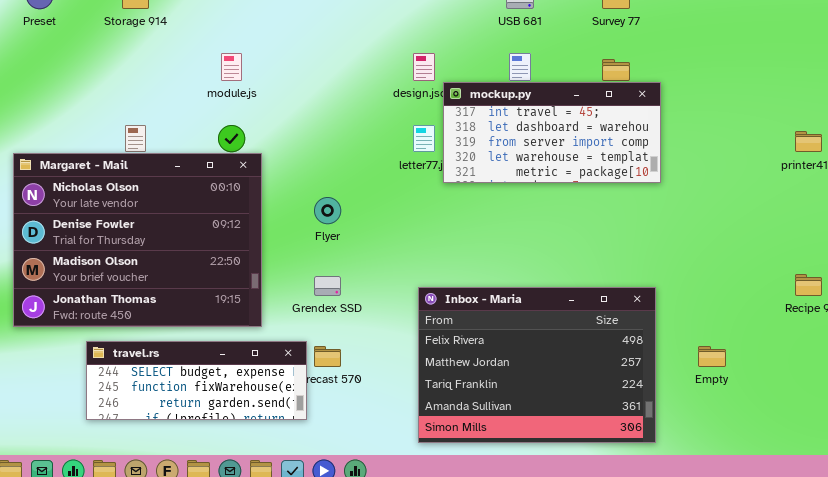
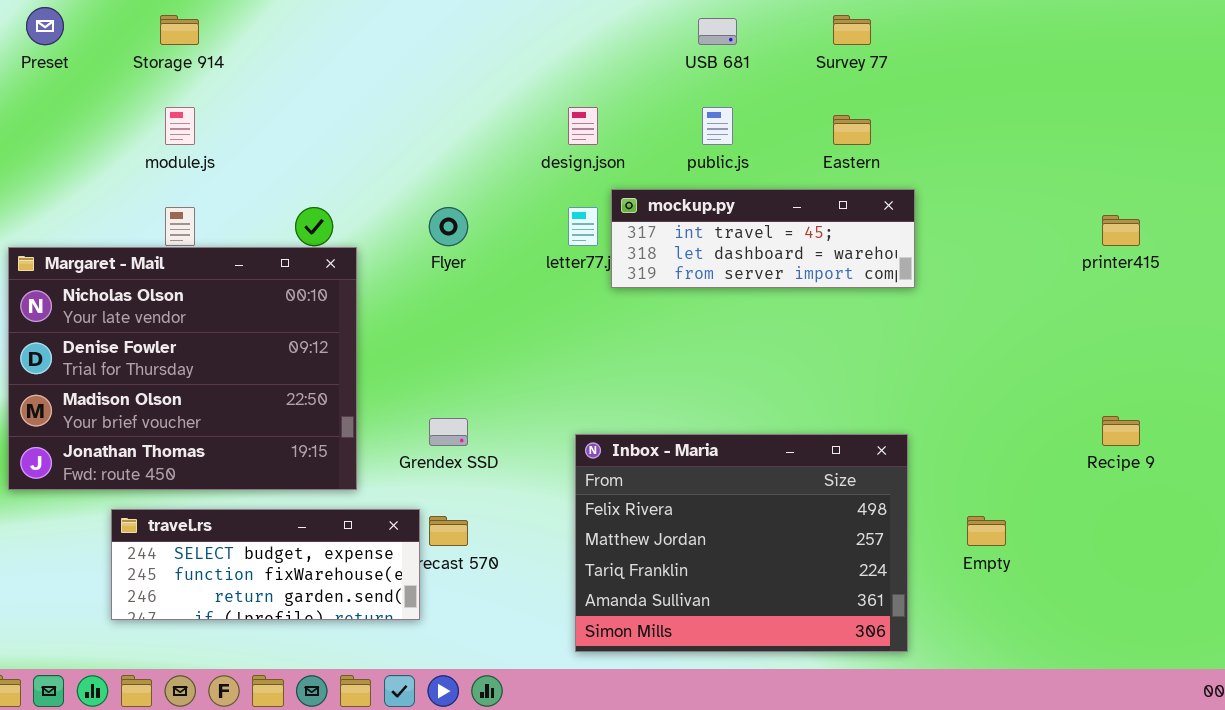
module.js: [221,53,242,81] -> [165,107,195,145], moved
mockup.py: [443,82,661,183] -> [611,189,915,288], resized
Flyer: [314,197,341,224] -> [429,207,468,246], moved

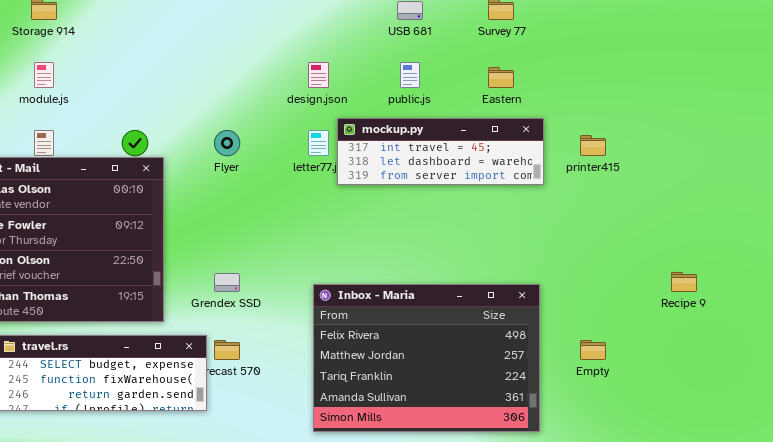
printer415: [1102,215,1140,246] -> [580,135,606,156], moved

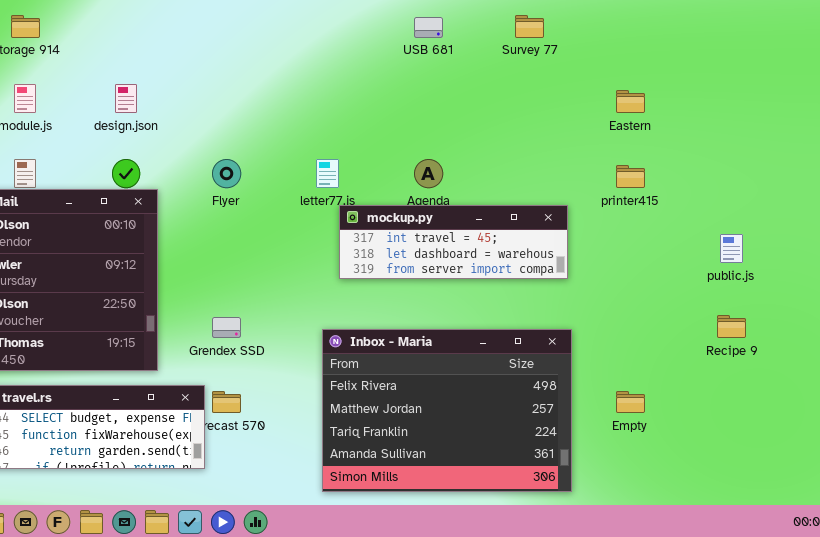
design.json: [308,62,329,88] -> [115,84,137,113], moved
public.js: [400,62,420,88] -> [720,234,743,263], moved
Eastern: [488,67,514,88] -> [616,90,645,113], moved
mockup.py: [337,118,544,185] -> [339,205,568,279], moved

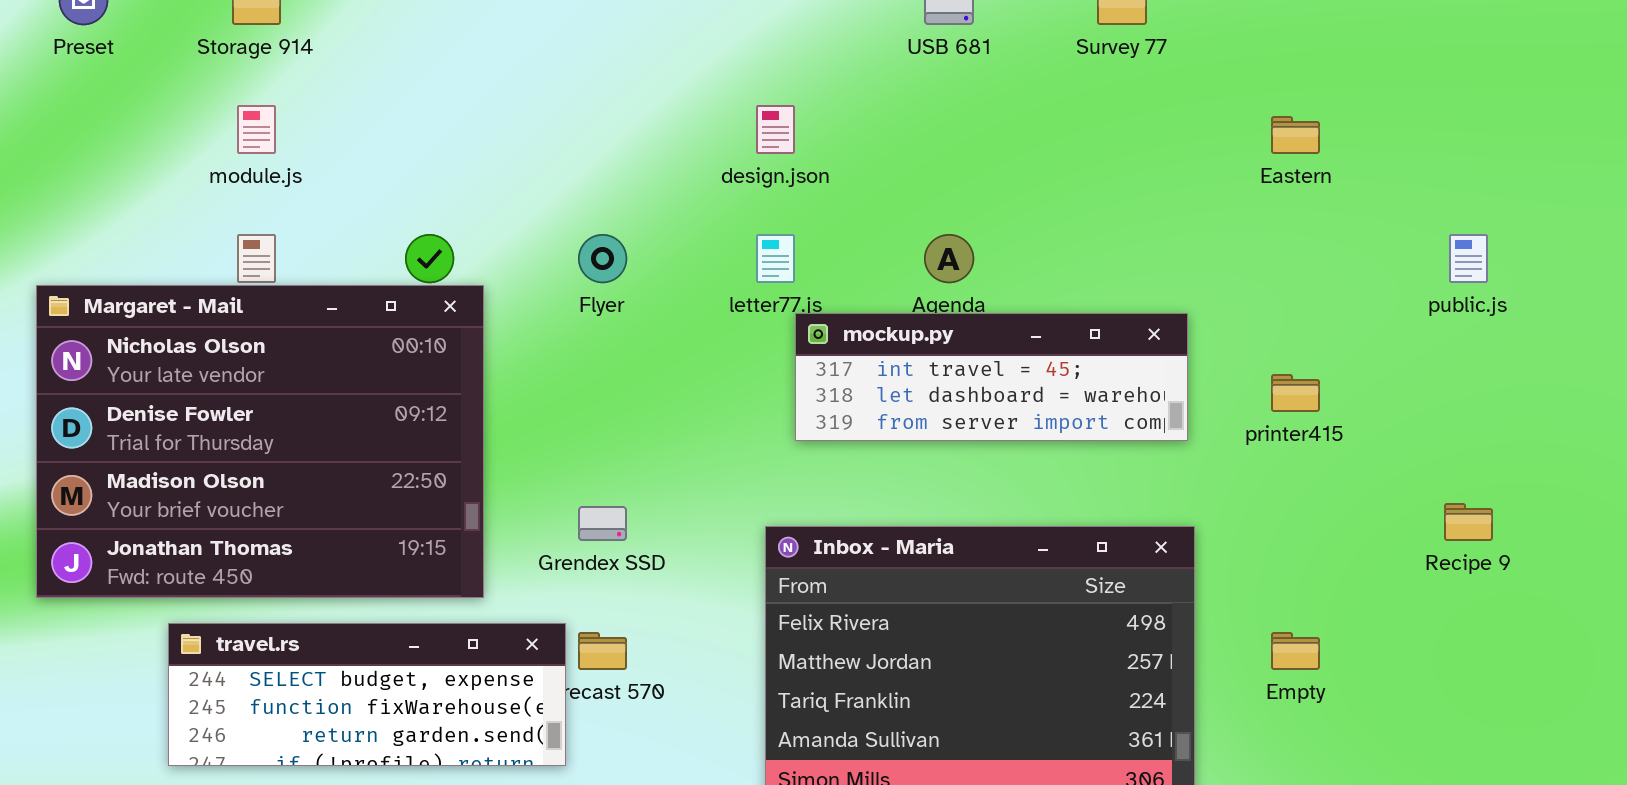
design.json: [115,84,137,113] -> [756,105,795,154], moved
printer415: [616,165,645,188] -> [1271,374,1320,412], moved
public.js: [720,234,743,263] -> [1449,234,1488,283], moved

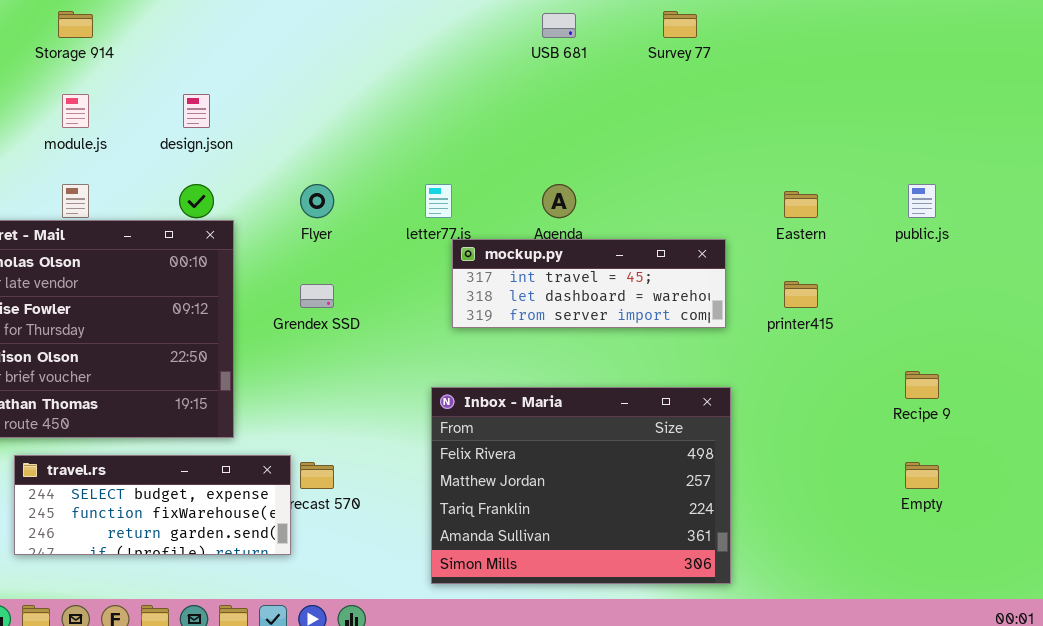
design.json: [756,105,795,154] -> [183,94,210,128], moved
Eastern: [1271,116,1320,154] -> [784,191,818,218], moved
Grendex SSD: [578,506,627,541] -> [300,284,334,308], moved
Empty: [1271,632,1320,670] -> [905,462,939,489], moved

